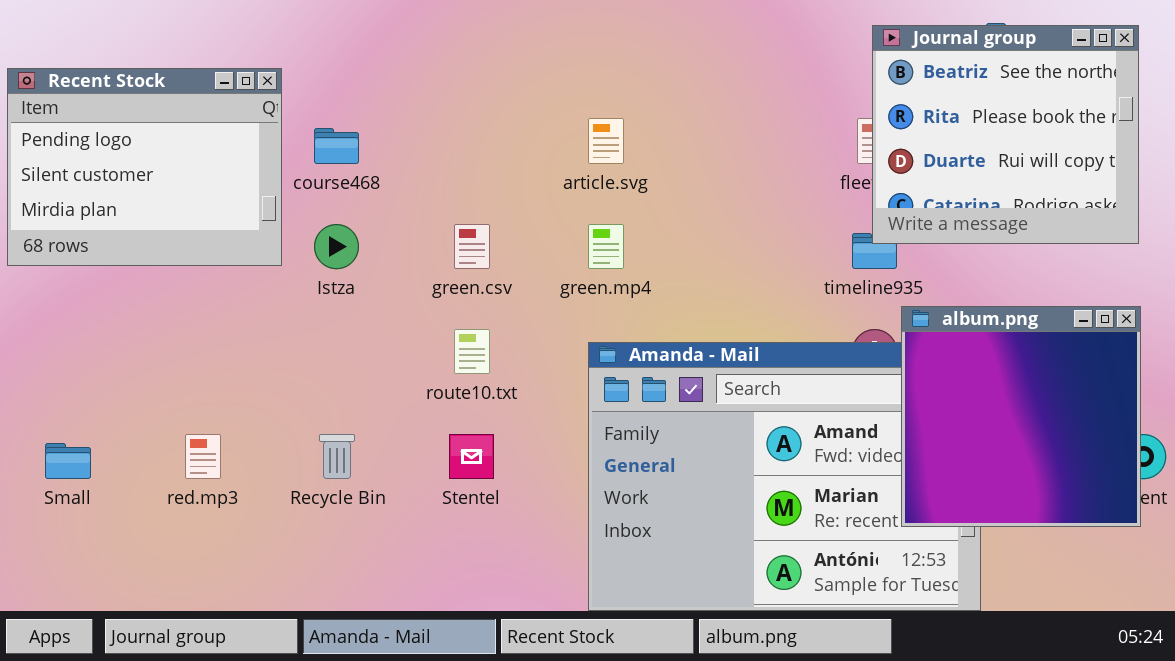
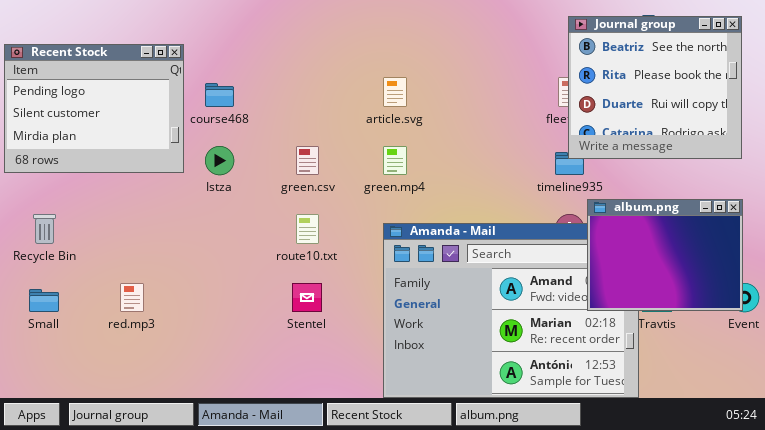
album.png: [901,306,1141,527] -> [587,199,743,311], resized
Recycle Bin: [319,434,355,479] -> [33,214,56,244], moved

